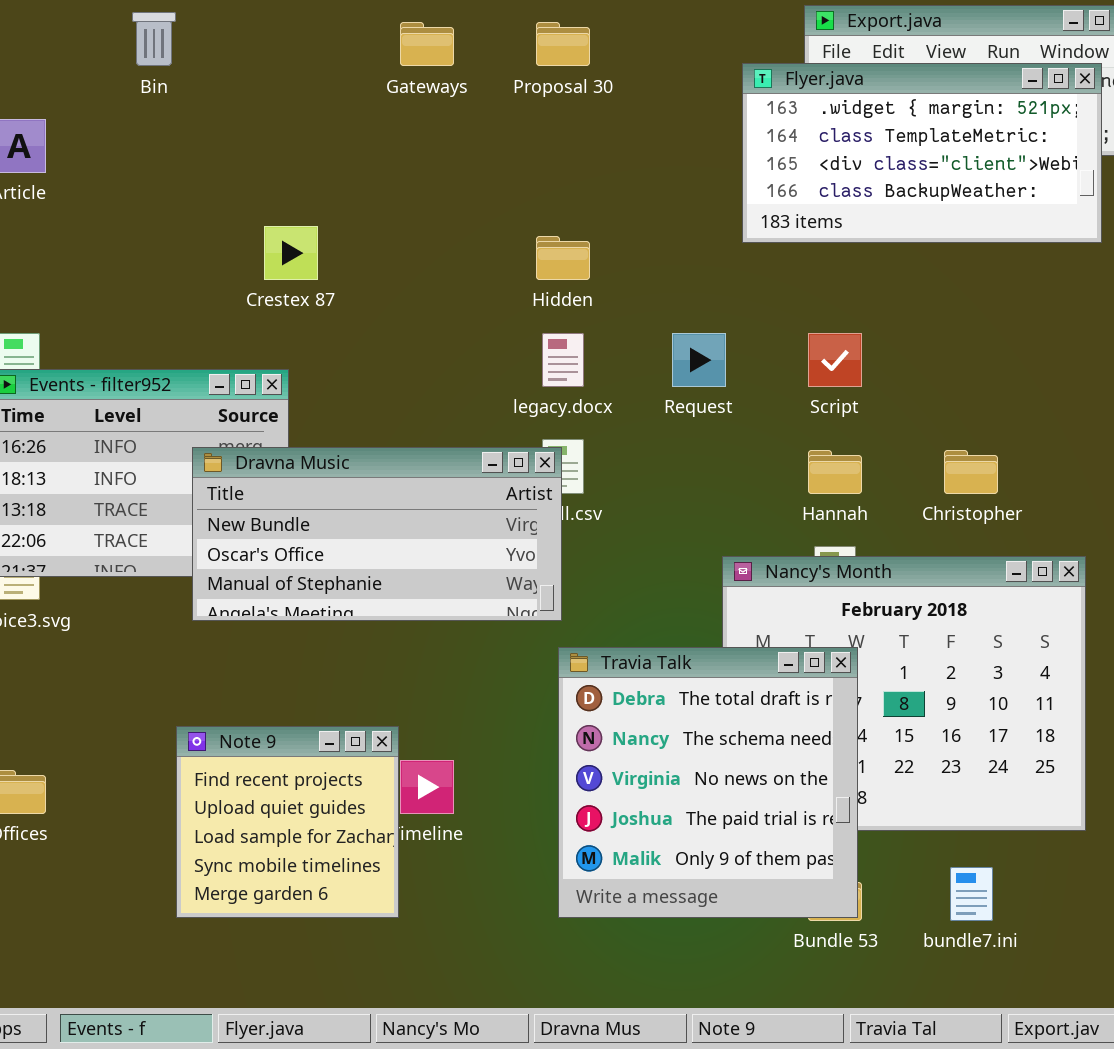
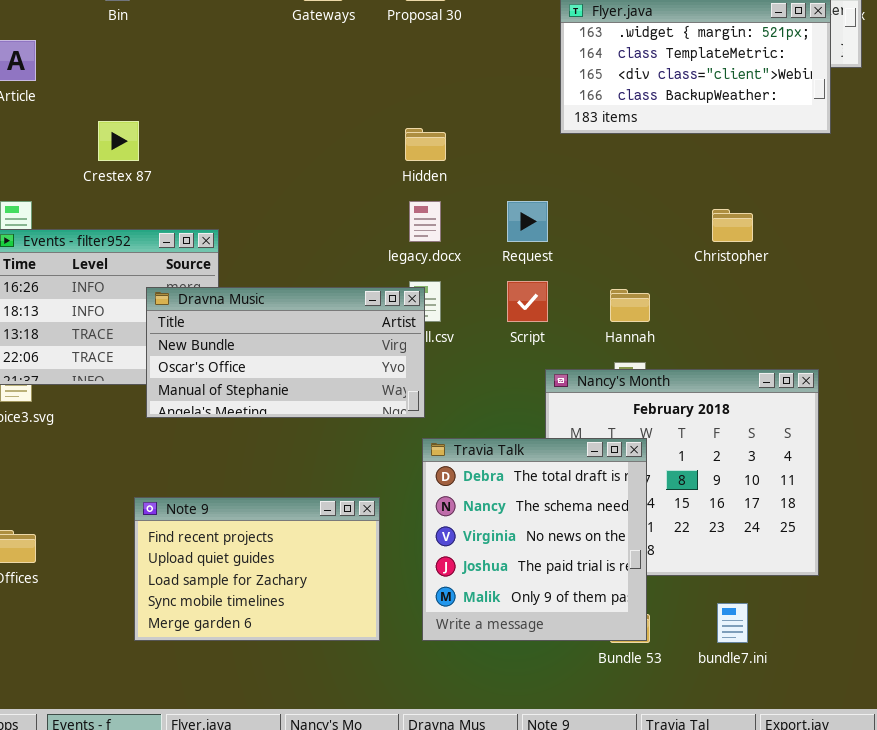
Crestex 87: [264,226,318,280] -> [98,121,139,161], moved
Script: [808,333,862,387] -> [507,281,548,322], moved
Christopher: [944,450,998,494] -> [712,209,753,242], moved
Note 9: [176,726,399,918] -> [134,497,380,641], resized

